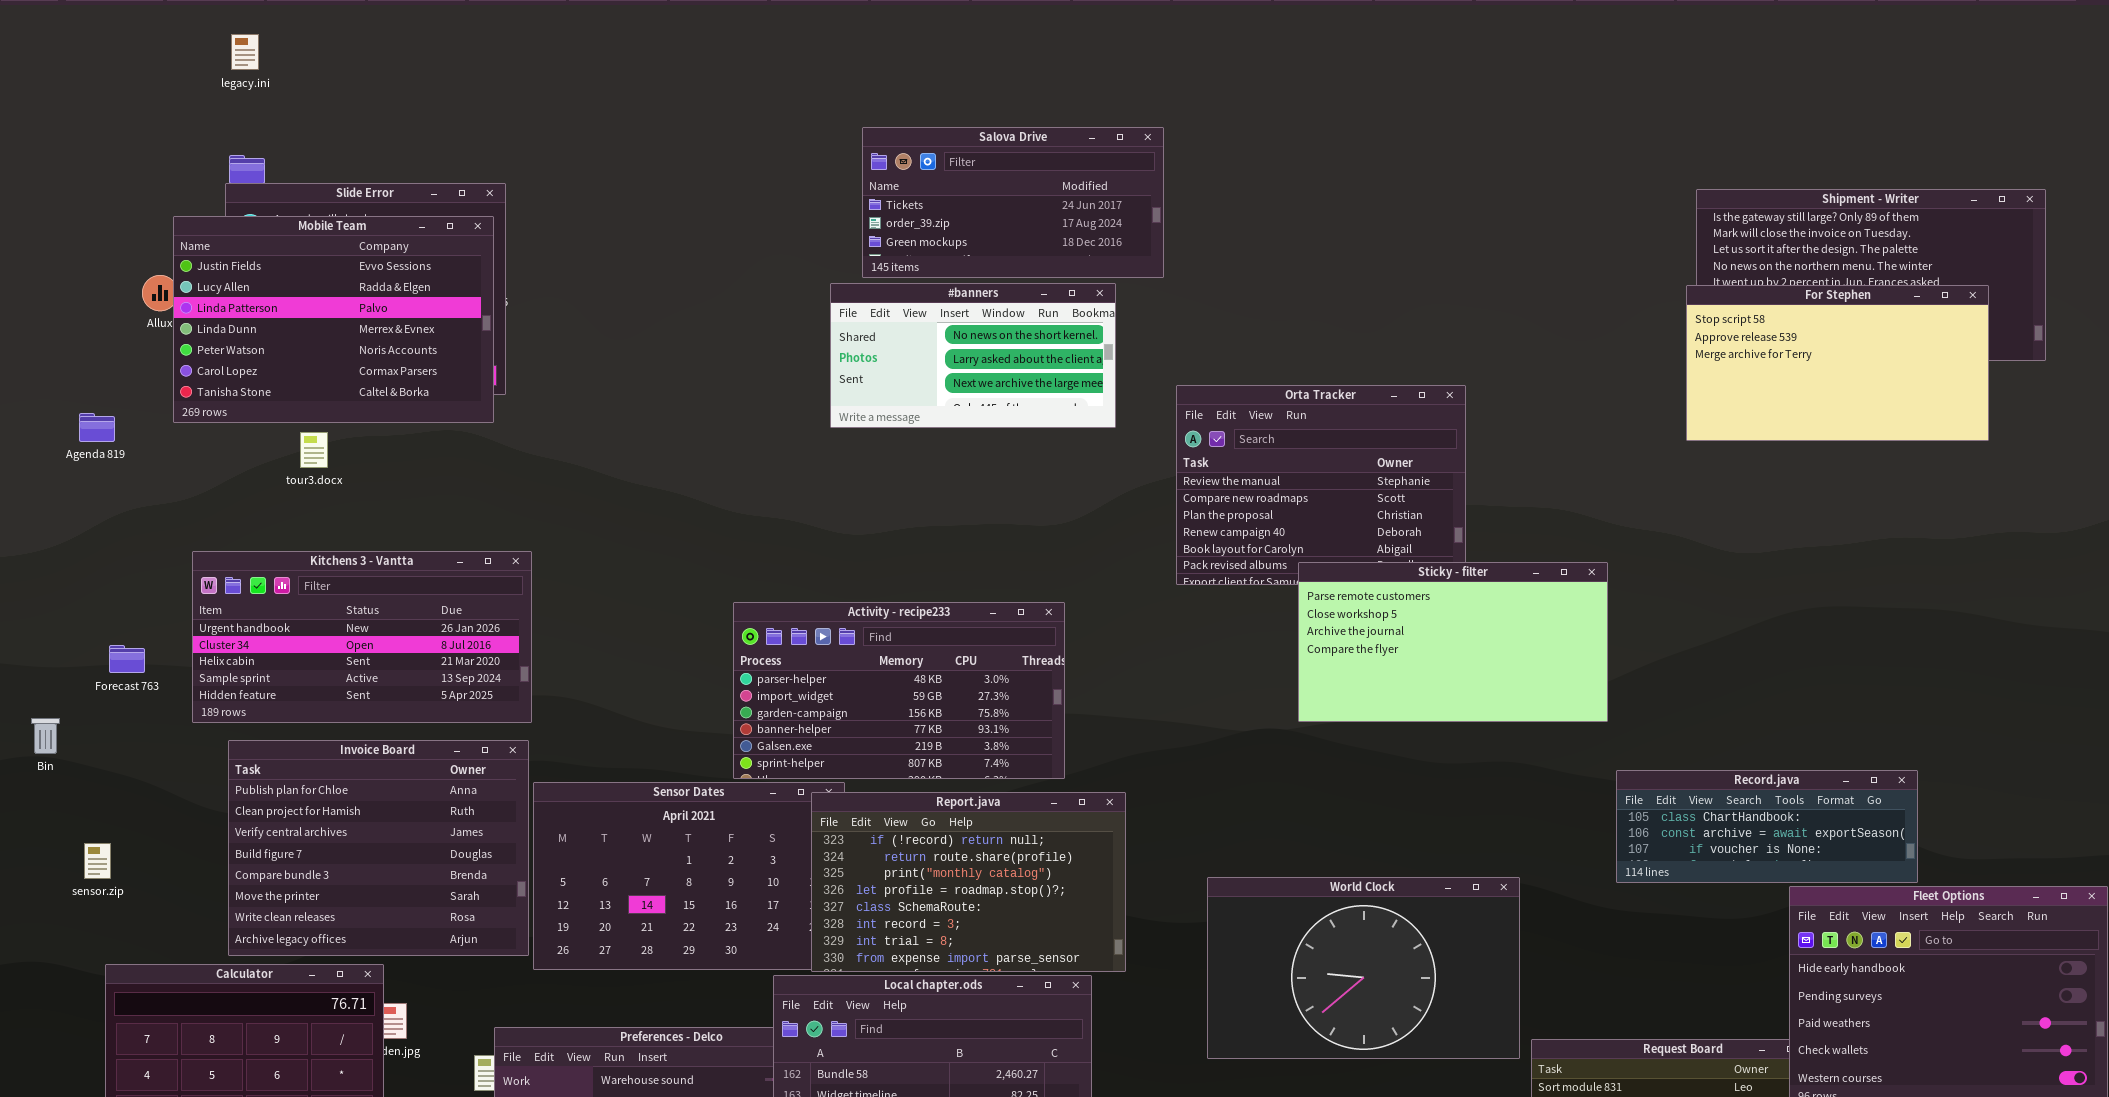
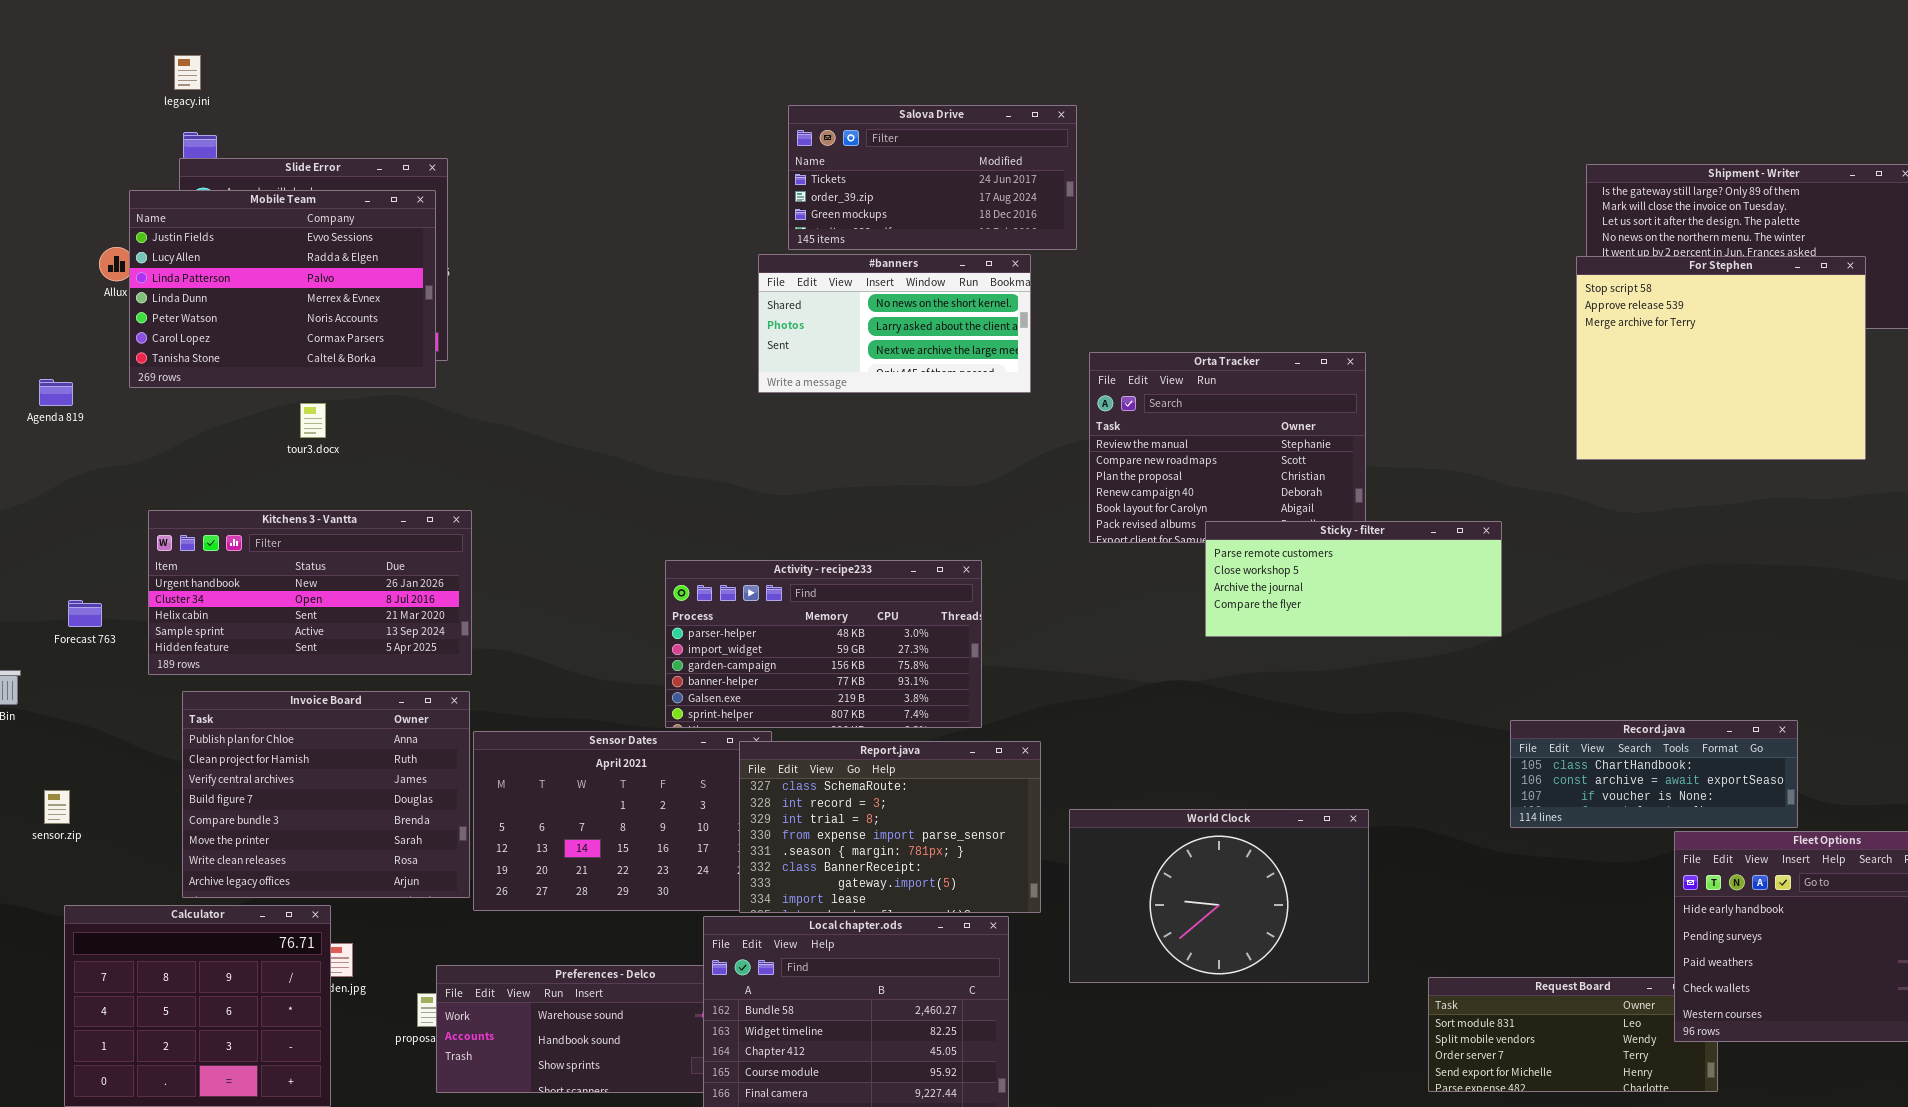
legacy.ini: [231,34,259,70] -> [174,55,201,90], moved
For Stephen: [1686,285,1989,441] -> [1576,256,1866,460], resized
tour3.docx: [300,432,328,468] -> [300,403,326,438], moved
Sticky - filter: [1298,562,1608,722] -> [1205,521,1502,637], resized
Report.java: [811,792,1126,972] -> [739,741,1041,913], scrolled down 4 rows
World Clock: [1207,877,1520,1059] -> [1069,809,1369,983], moved

